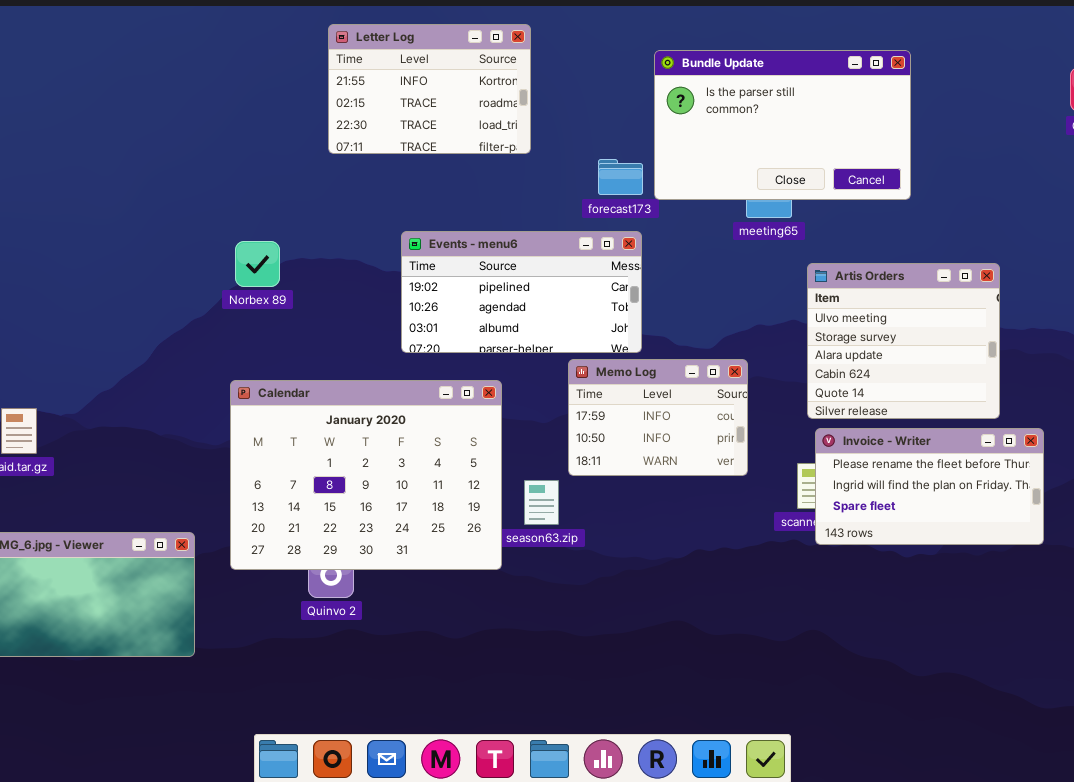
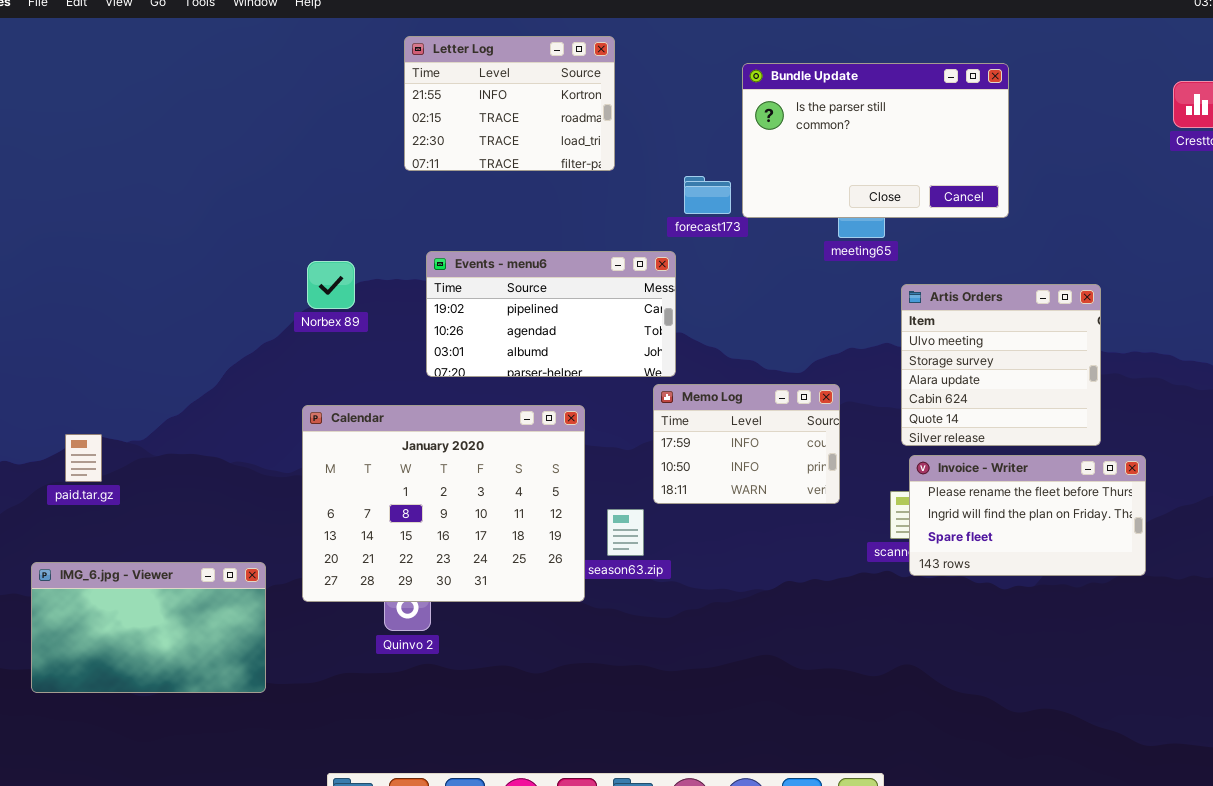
Events - menu6: [401,231,642,353] -> [426,251,676,377], moved

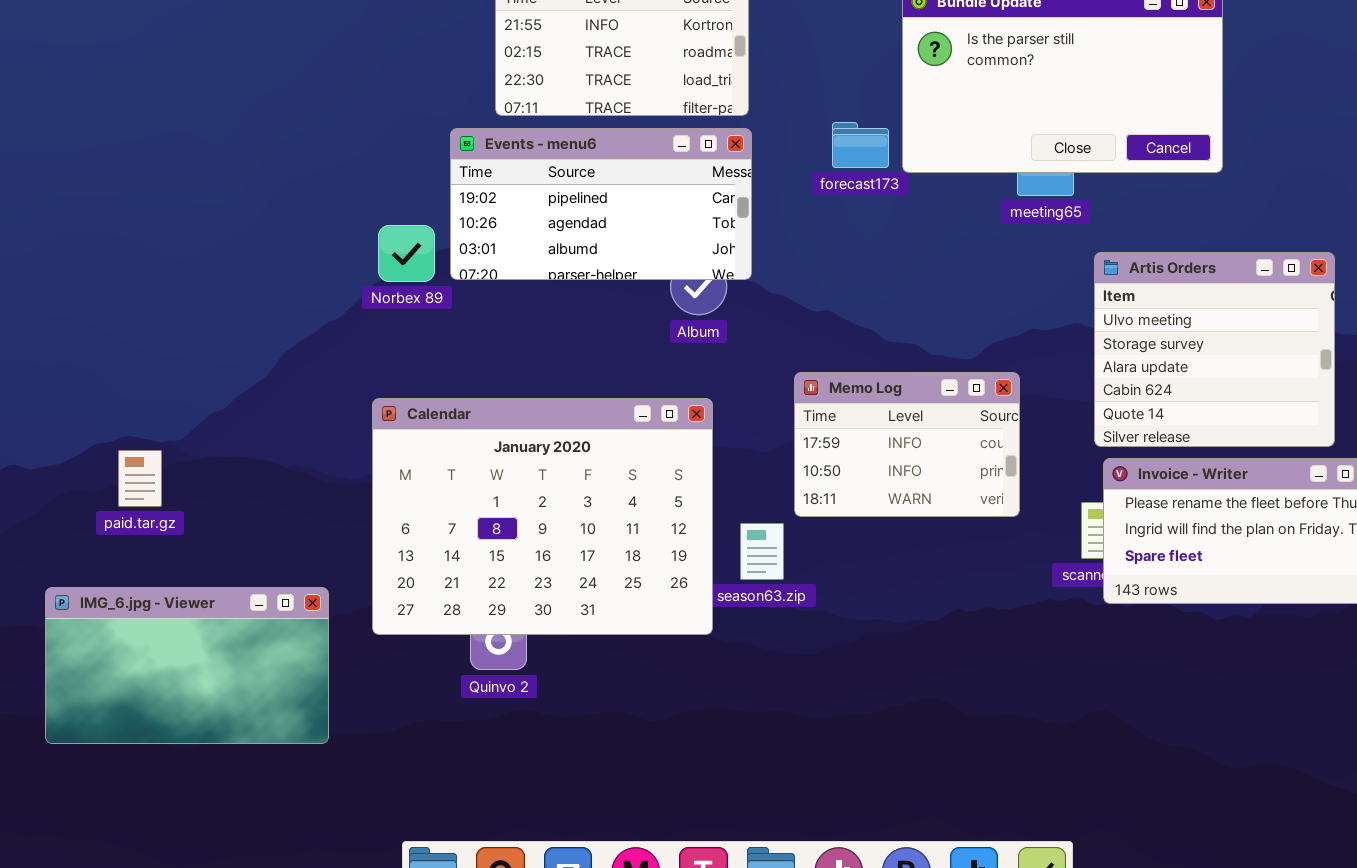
Events - menu6: [426,251,676,377] -> [450,128,752,280], moved
paid.tar.gz: [65,434,102,482] -> [118,450,162,507], moved

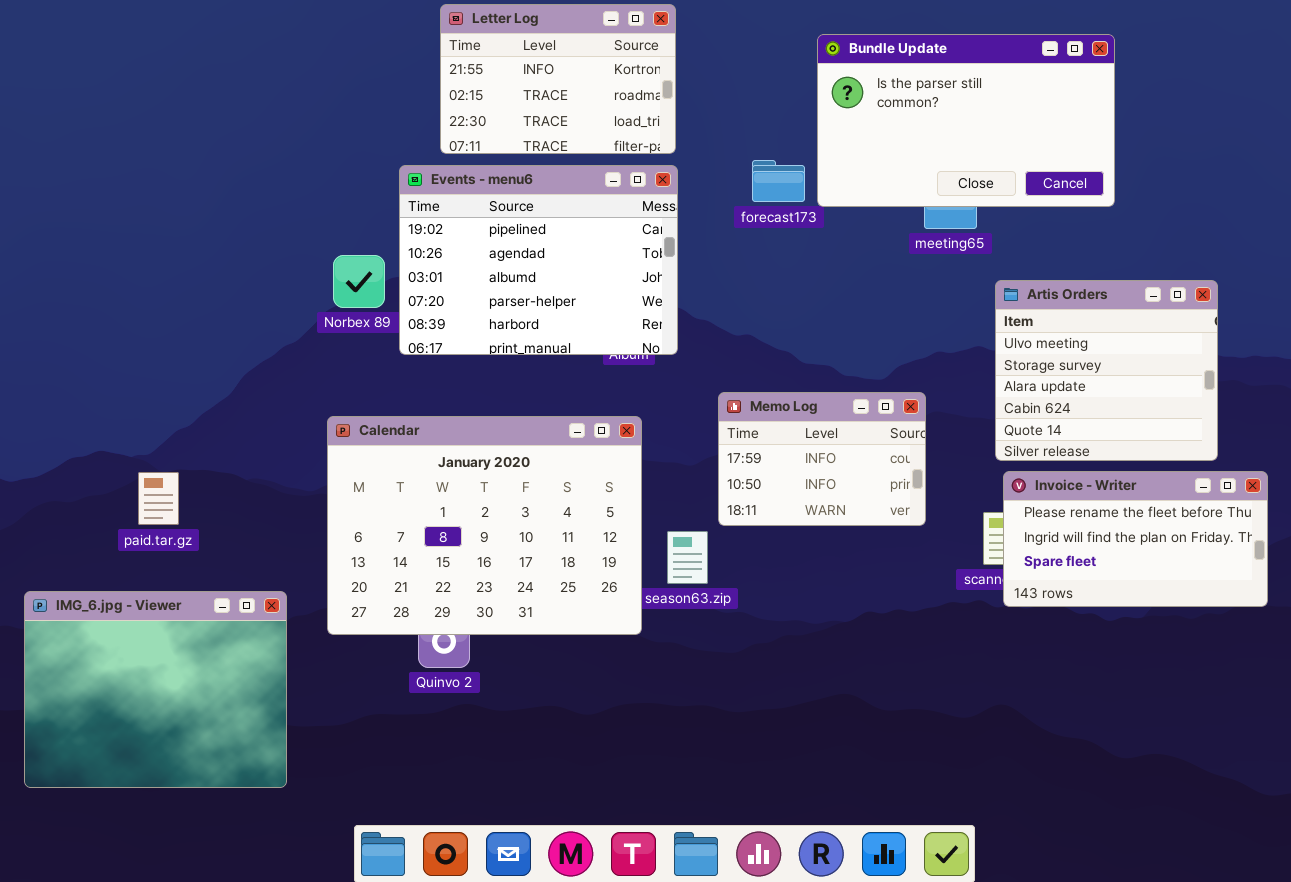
Events - menu6: [450,128,752,280] -> [399,165,678,355], resized
paid.tar.gz: [118,450,162,507] -> [138,472,179,525], moved
IMG_6.jpg - Viewer: [45,587,329,744] -> [24,591,287,788], resized

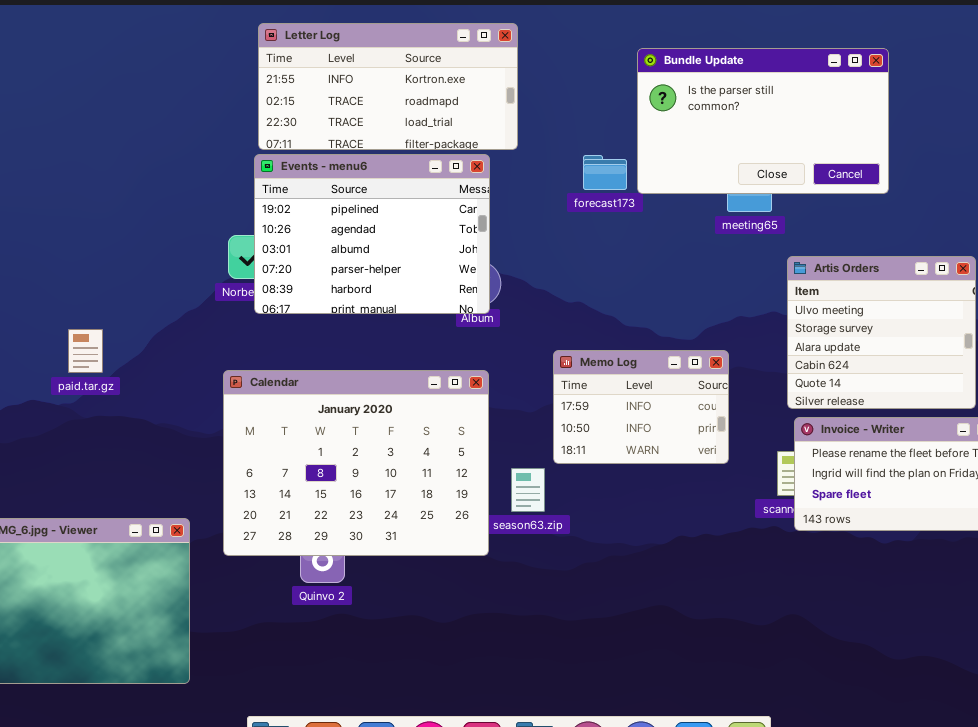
Letter Log: [440,4,676,154] -> [258,23,518,150], resized
Events - menu6: [399,165,678,355] -> [254,154,490,314], moved
paid.tar.gz: [138,472,179,525] -> [68,329,103,373], moved

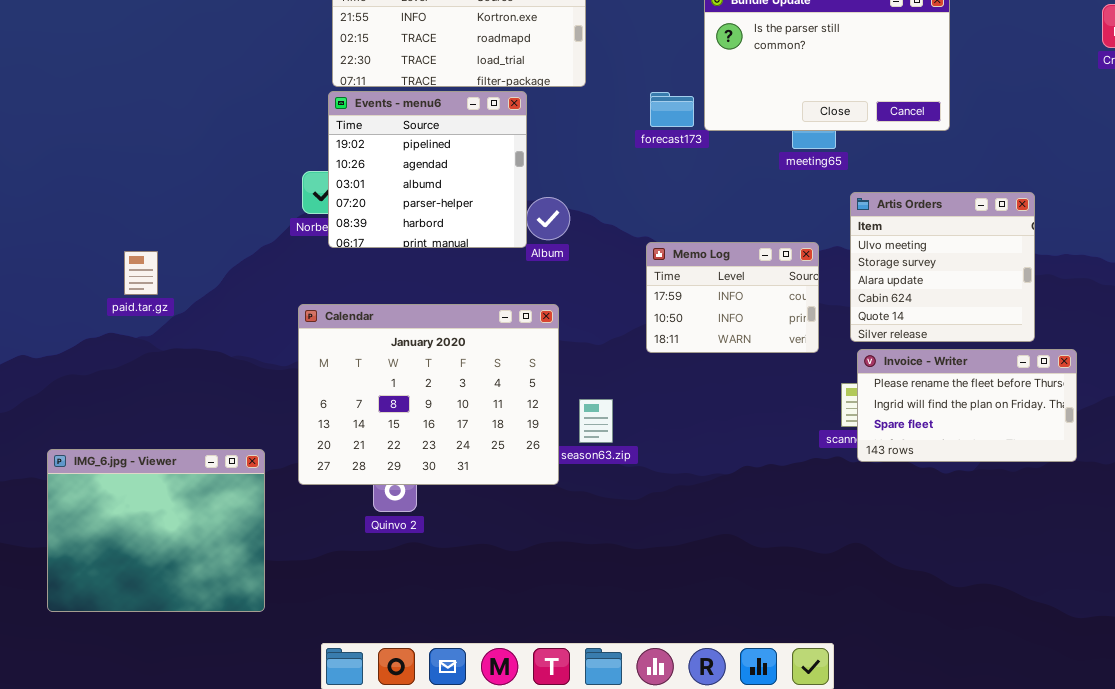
Events - menu6: [254,154,490,314] -> [328,91,527,248], resized
paid.tar.gz: [68,329,103,373] -> [124,251,158,295], moved
Memo Log: [553,350,729,464] -> [646,242,819,353], moved

